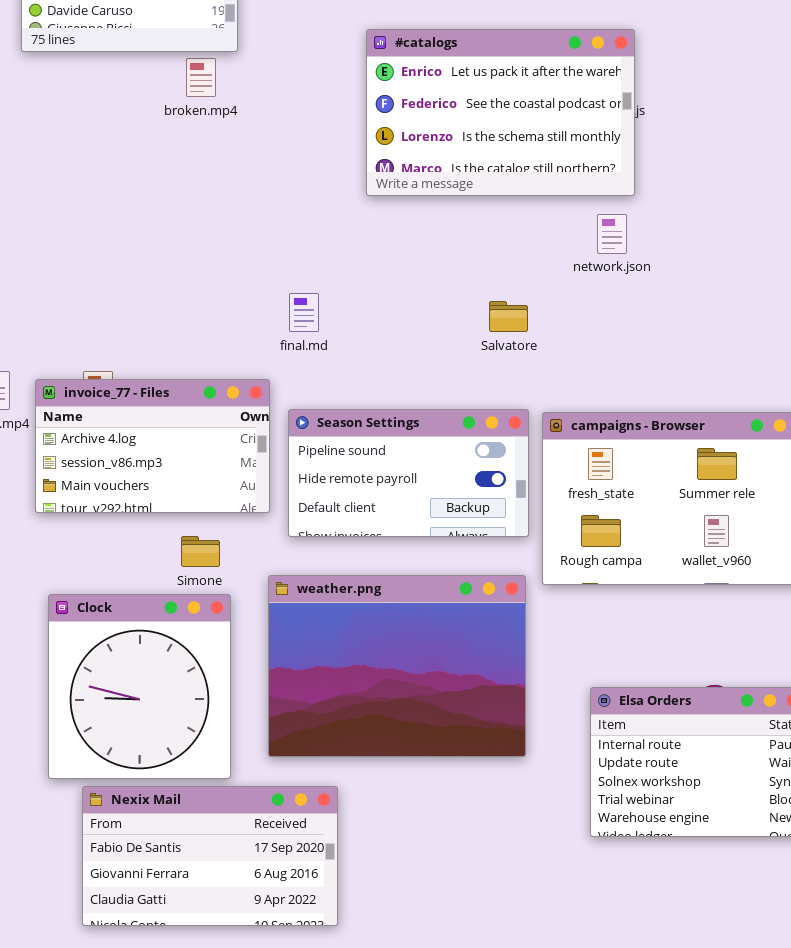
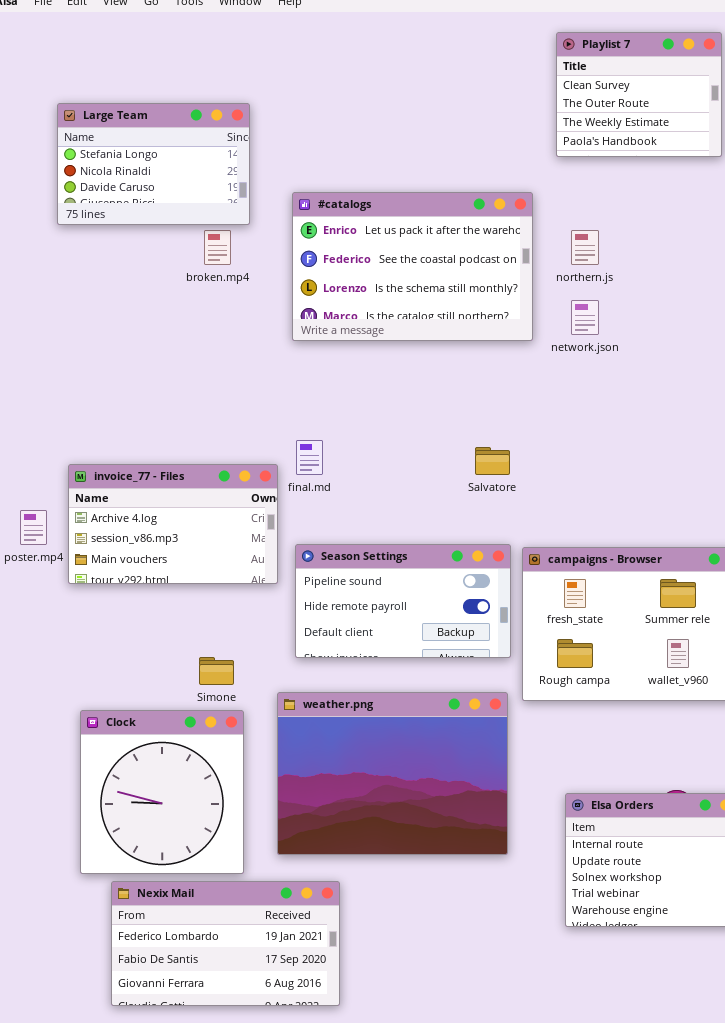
#catalogs: [366,29,635,196] -> [292,192,533,341], moved
network.json: [597,214,627,254] -> [571,300,599,335], moved
invoice_77 - Files: [35,379,270,513] -> [68,464,278,584], moved
Nexix Mail: [82,786,338,926] -> [111,881,340,1006], scrolled up 1 row

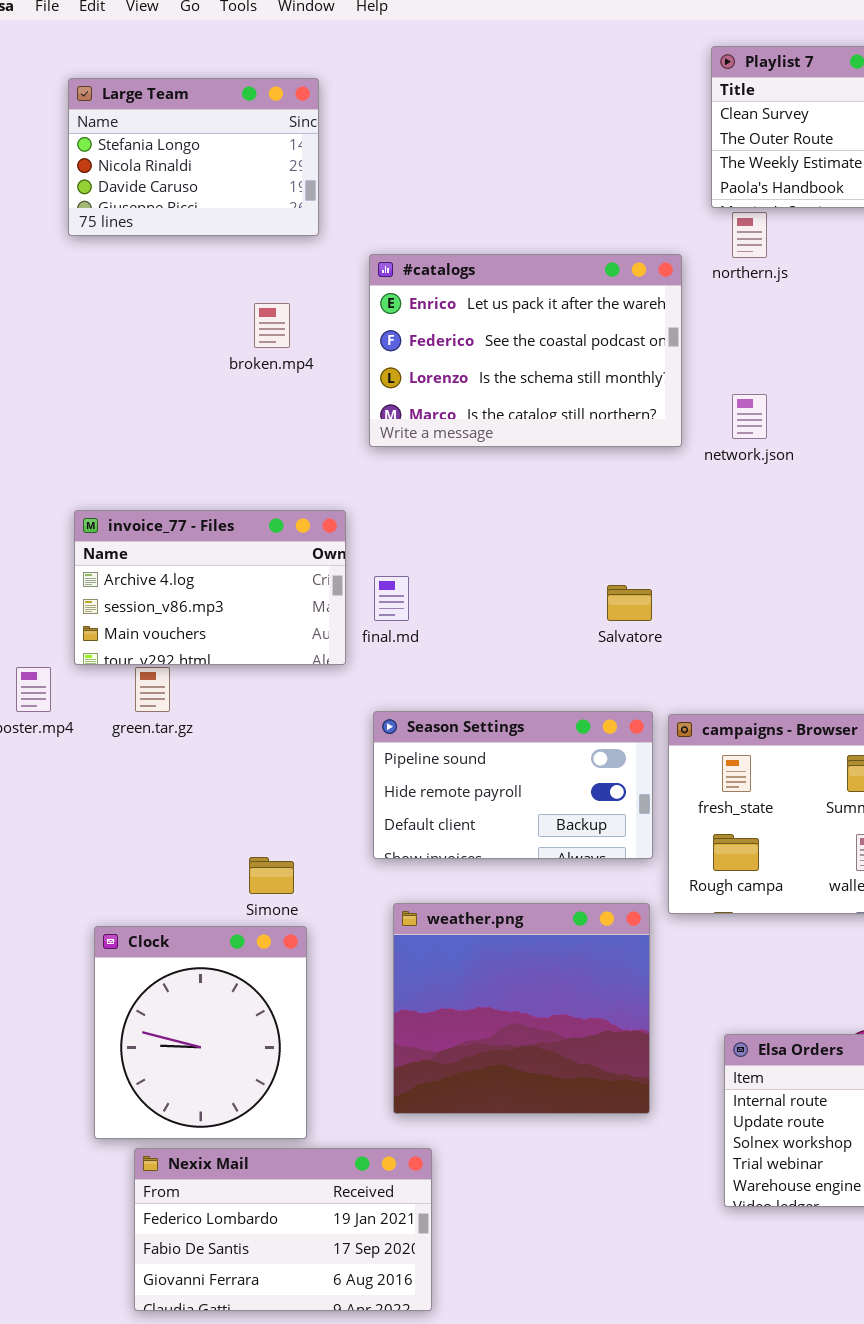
Large Team: [57,103,250,225] -> [68,78,319,236], moved
northern.js: [571,230,599,265] -> [732,212,767,258], moved
invoice_77 - Files: [68,464,278,584] -> [74,510,346,665], moved
weather.png: [277,692,508,855] -> [393,903,650,1114], resized

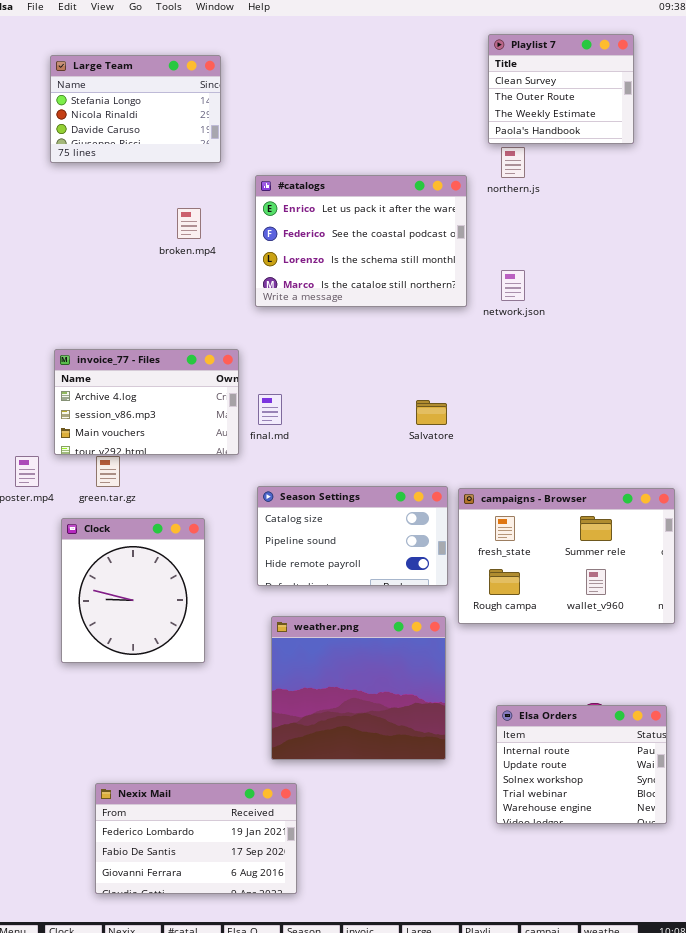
Season Settings: [373,711,653,859] -> [257,486,448,586], scrolled up 1 row
Clock: [94,926,307,1139] -> [61,518,205,663], moved

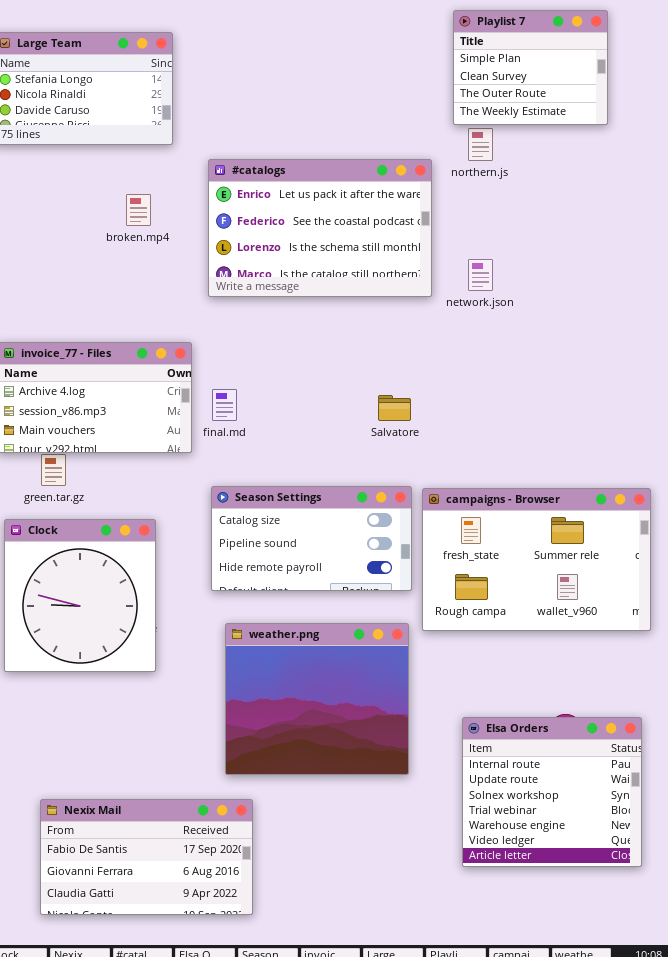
Playlist 7: [488,34,634,144] -> [453,10,608,125], scrolled up 1 row
Elsa Orders: [496,705,667,824] -> [462,717,642,867], resized
Nexix Mail: [95,783,297,894] -> [40,799,253,915], scrolled down 1 row

